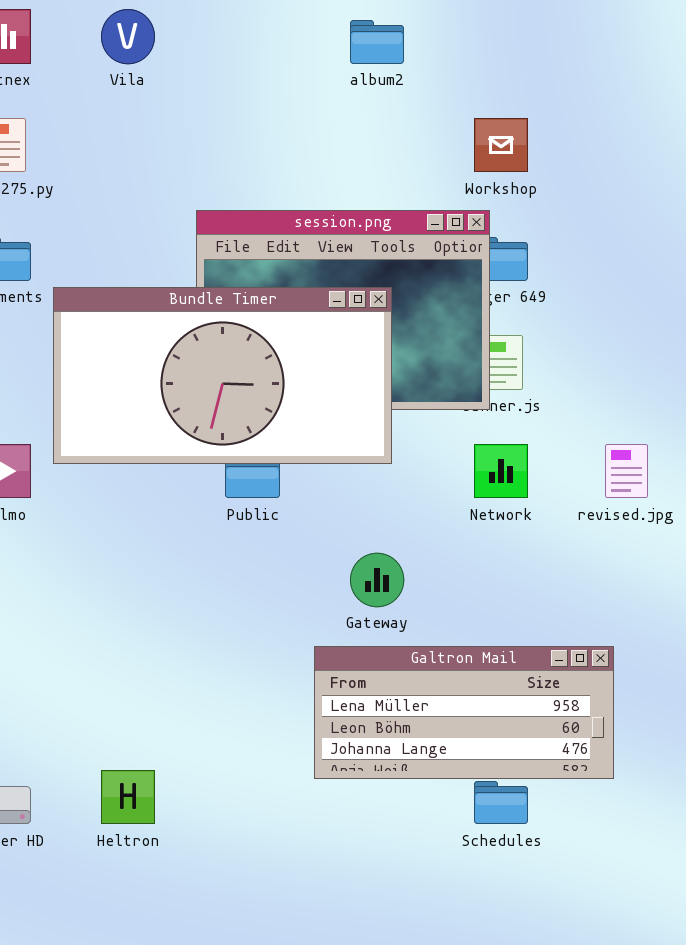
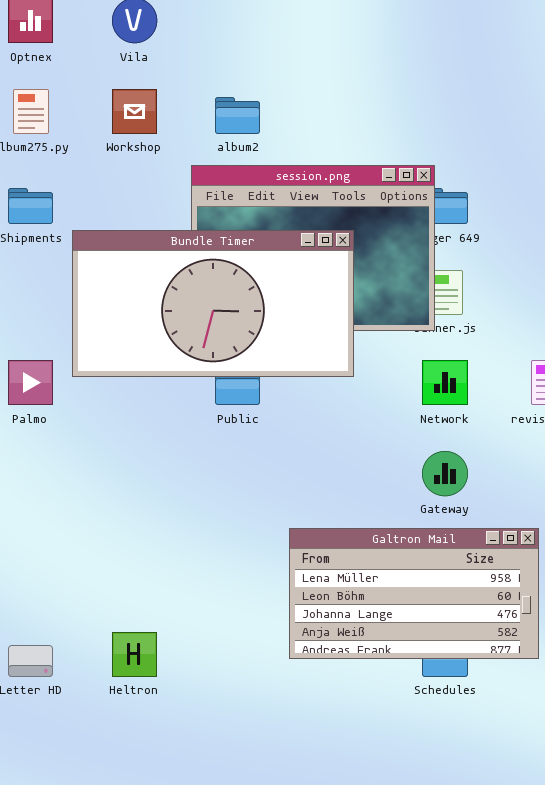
album2: [350,20,404,64] -> [215,97,260,134], moved
Workshop: [474,118,528,172] -> [112,89,157,134], moved
Gateway: [350,553,404,607] -> [422,451,468,496], moved
Galtron Mail: [314,646,614,779] -> [289,528,539,659], resized

